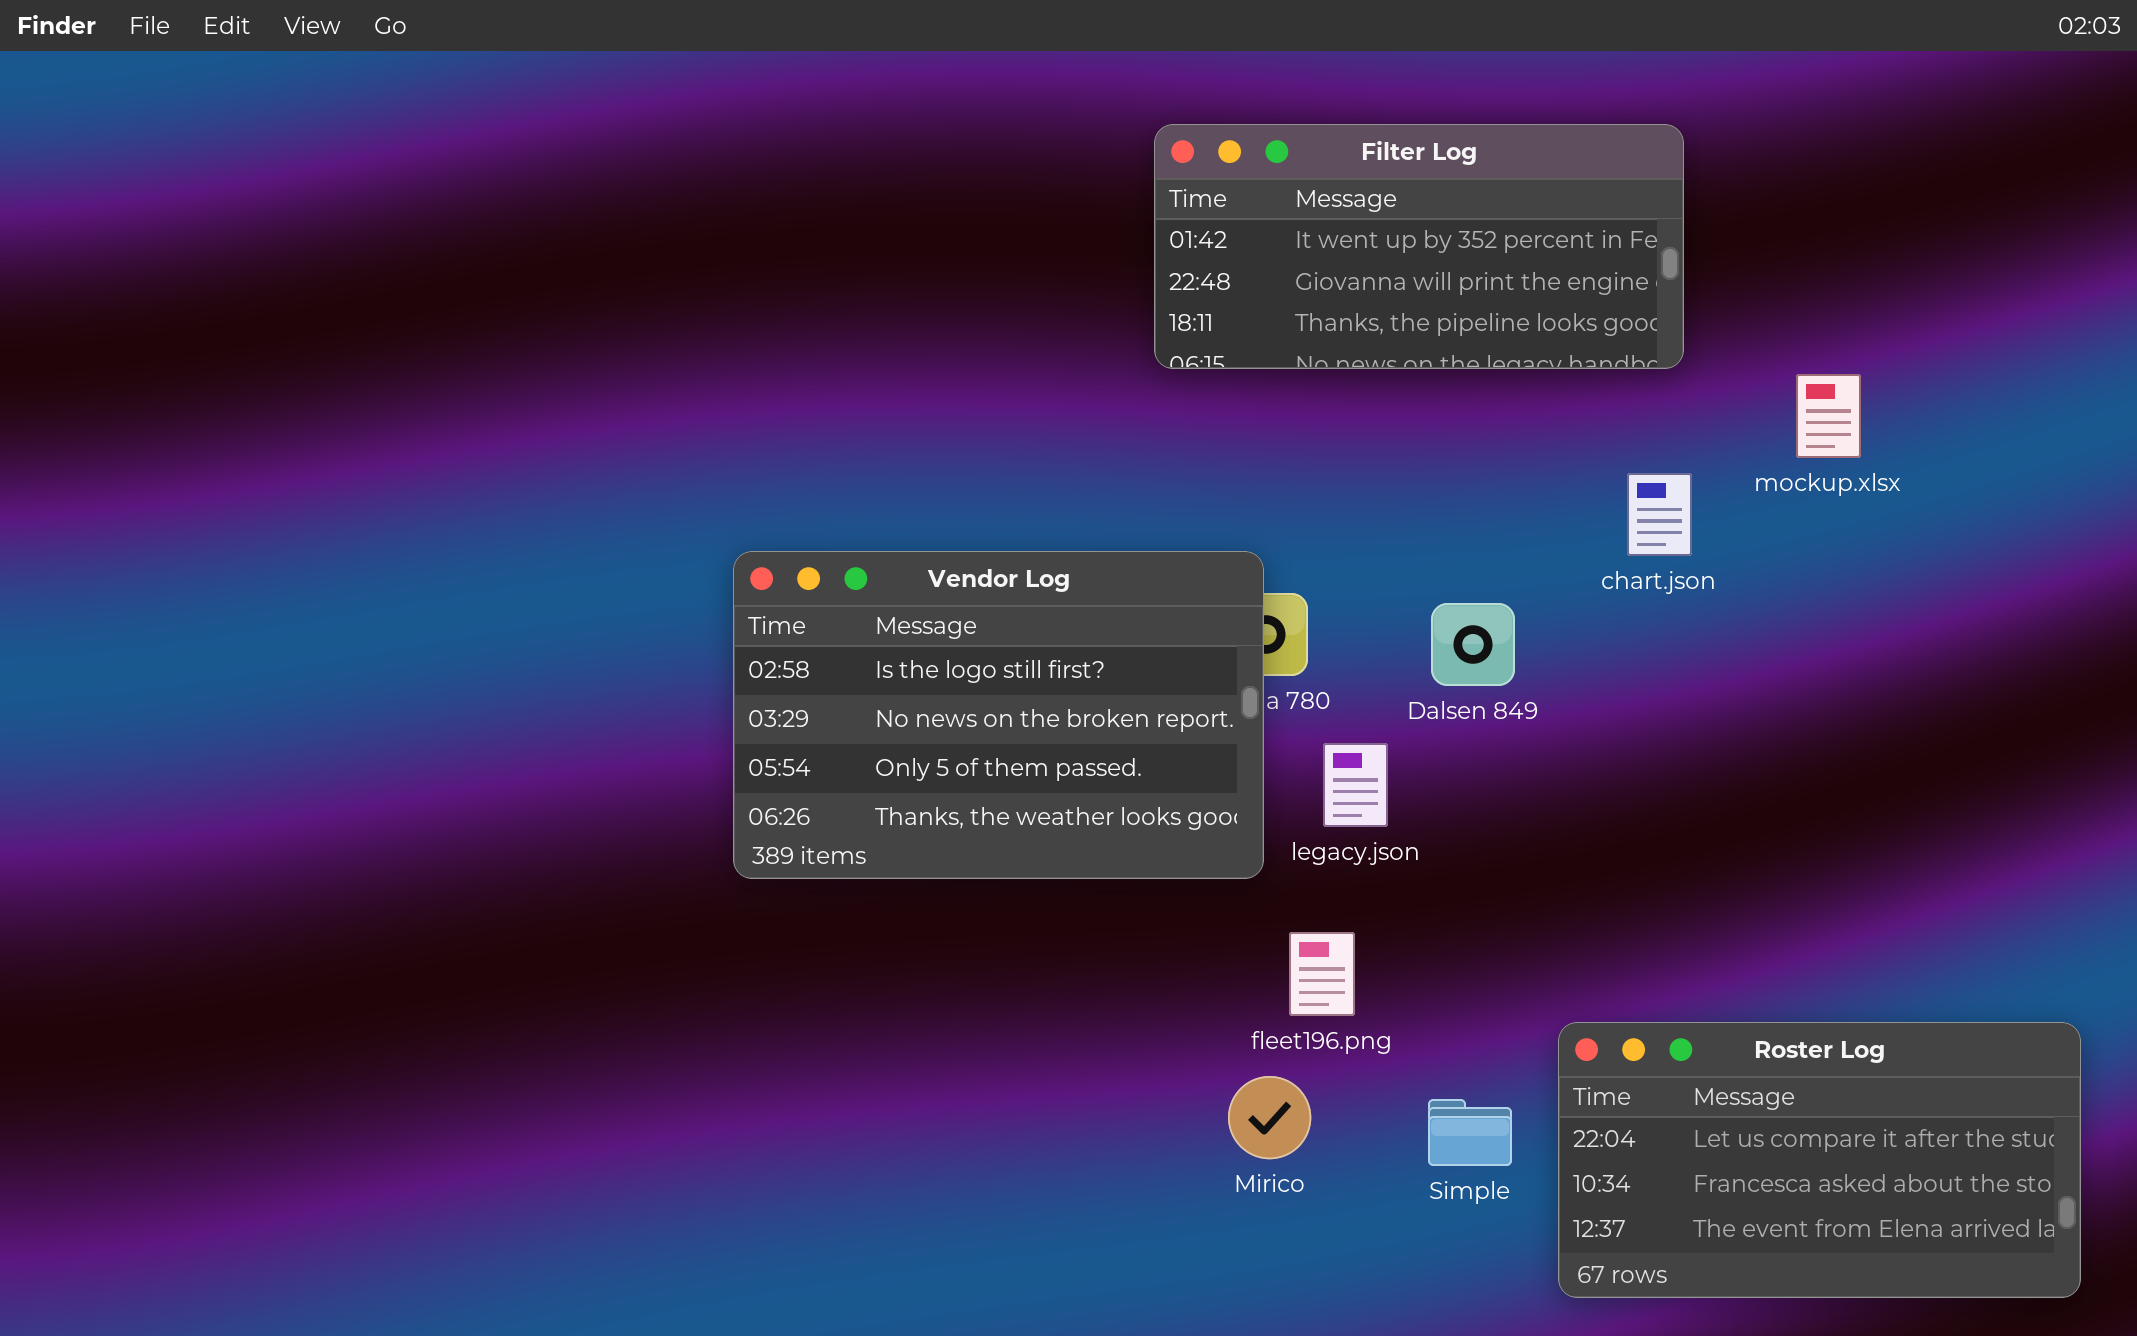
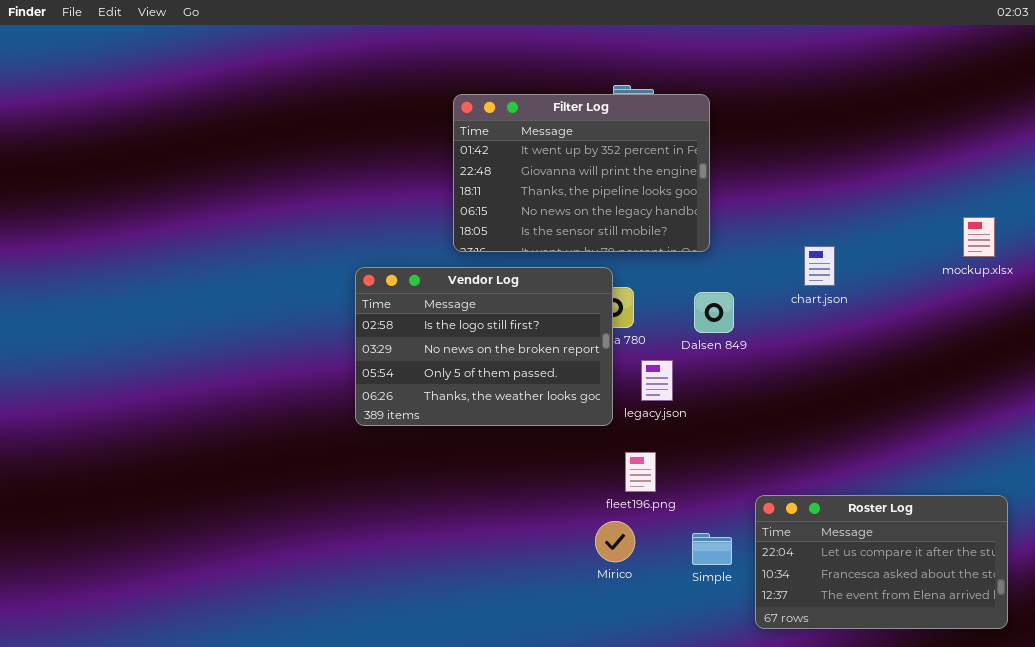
Filter Log: [1154,124,1684,369] -> [453,94,710,252], moved, resized
mockup.xlsx: [1796,374,1861,458] -> [963,217,995,257], moved
chart.json: [1627,473,1692,556] -> [804,246,835,286], moved

